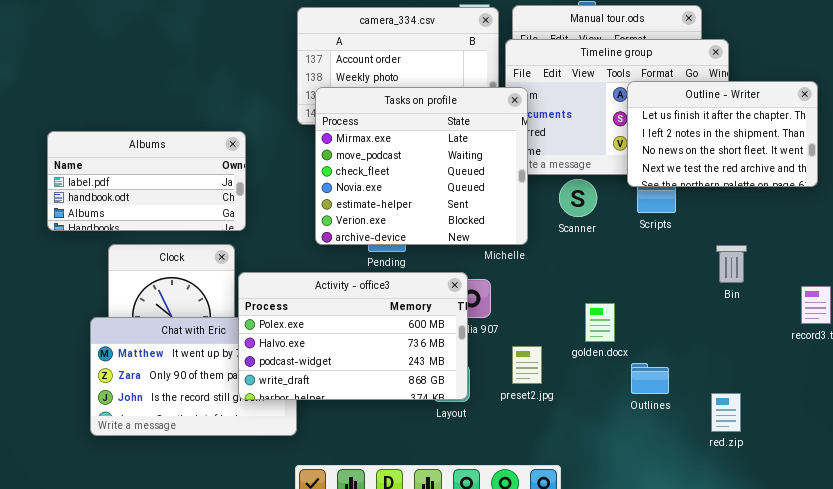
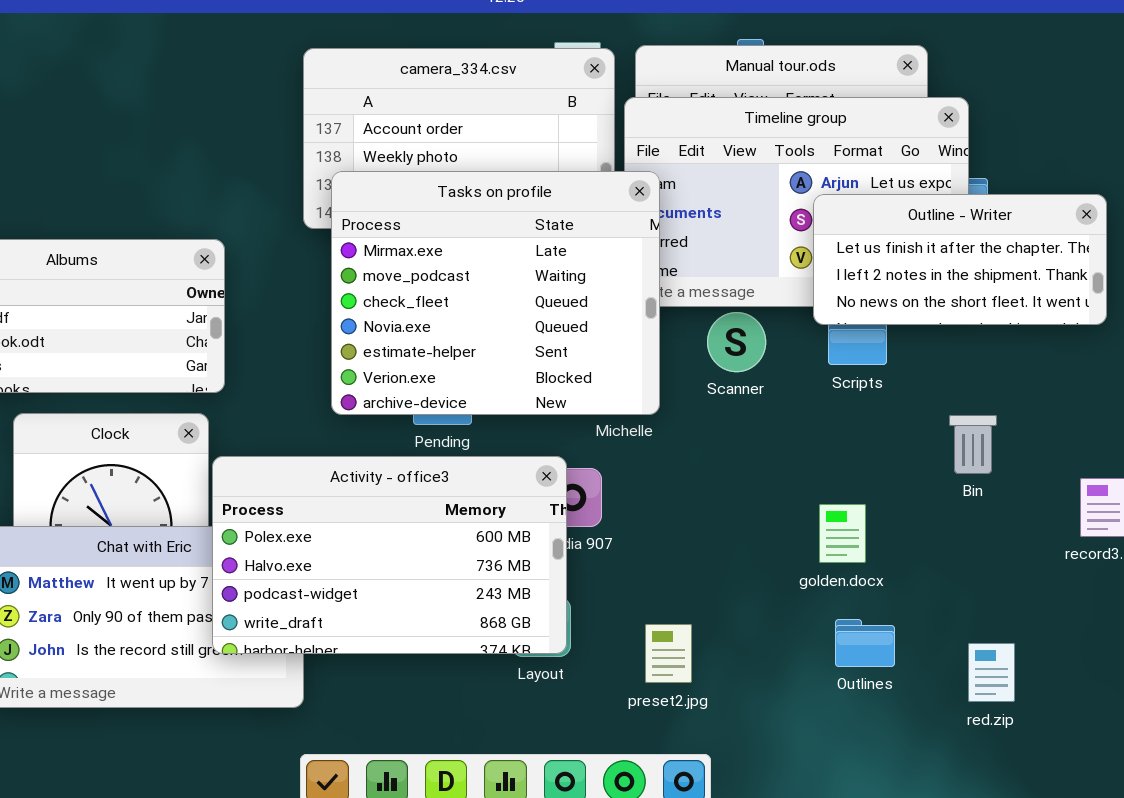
Outline - Writer: [627,81,818,187] -> [813,194,1107,325], resized
golden.docx: [585,303,615,342] -> [819,504,866,563], moved
preset2.jpg: [512,346,542,384] -> [645,624,692,683], moved
Outlines: [631,363,669,394] -> [835,619,895,667], moved
red.zip: [711,393,741,432] -> [968,643,1015,702], moved

